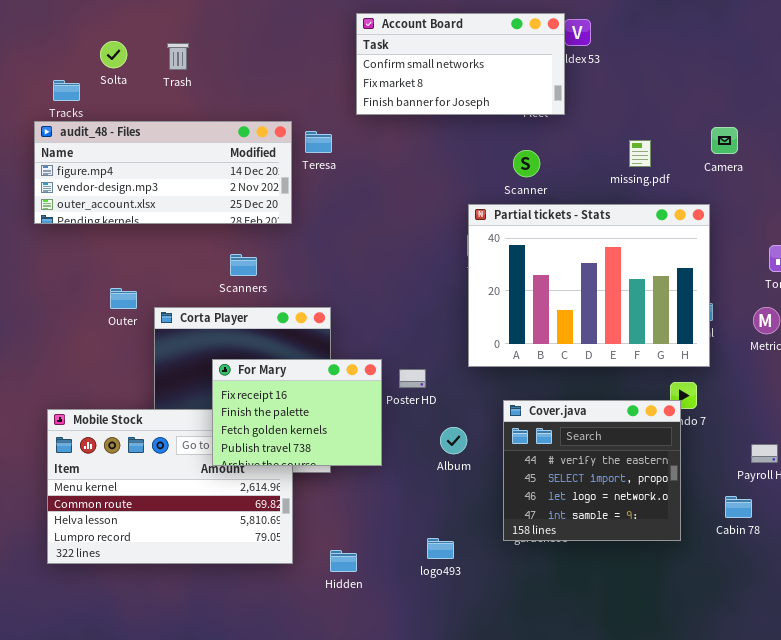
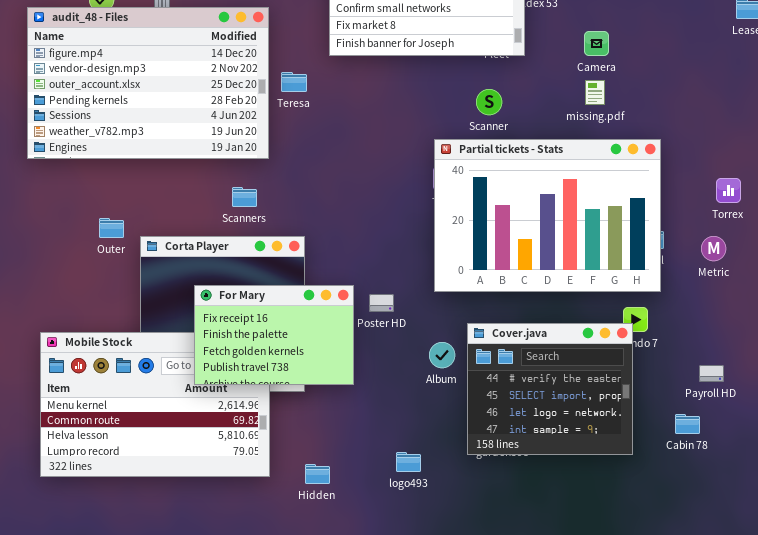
audit_48 - Files: [34,121,292,224] -> [27,7,269,159], resized
Camera: [711,127,738,154] -> [584,31,609,56], moved
Scanners: [230,254,257,276] -> [232,187,257,207], moved
Album: [440,427,467,454] -> [429,342,455,368], moved

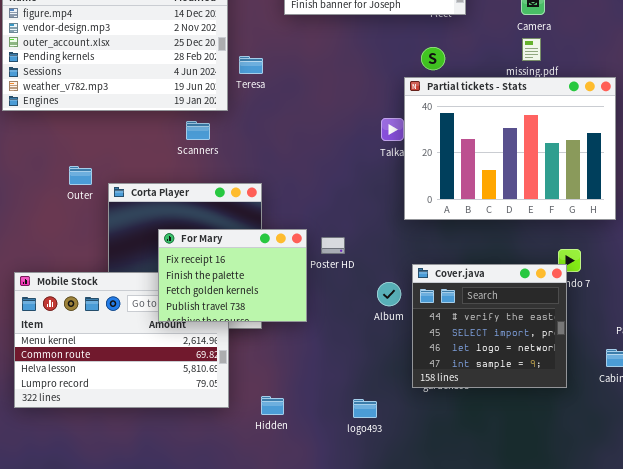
Teresa: [281,72,307,92] -> [239,56,263,74], moved
Partial tickets - Stats: [434,139,661,292] -> [404,77,616,220], moved
Scanners: [232,187,257,207] -> [186,121,210,140], moved
logo493: [396,452,421,472] -> [353,399,377,418], moved

